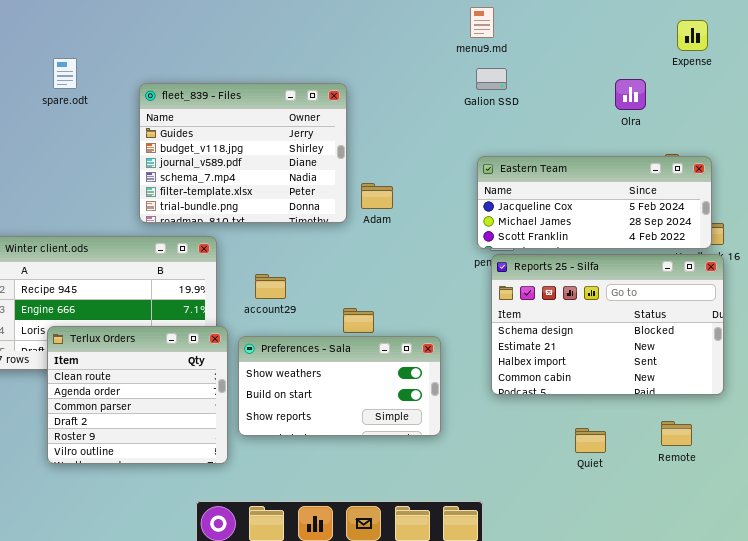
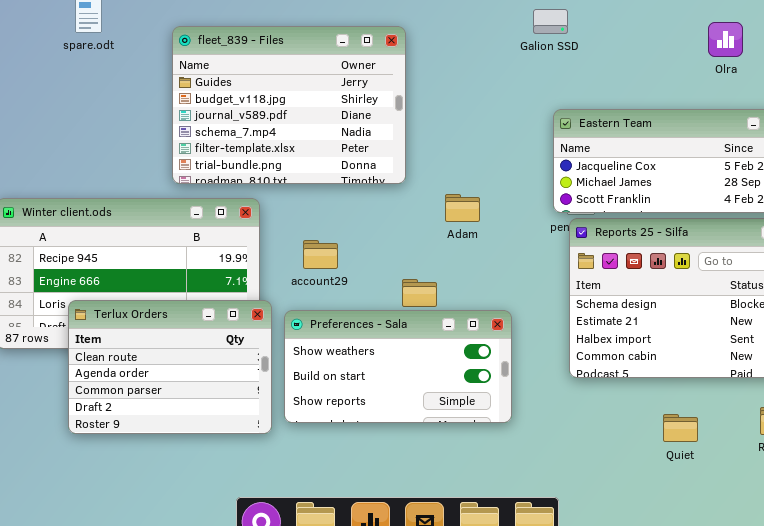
Galion SSD: [476,68,507,90] -> [533,9,568,34], moved
Adam: [361,183,393,209] -> [445,194,480,222], moved
Terlux Orders: [47,326,228,464] -> [68,300,272,434], resized

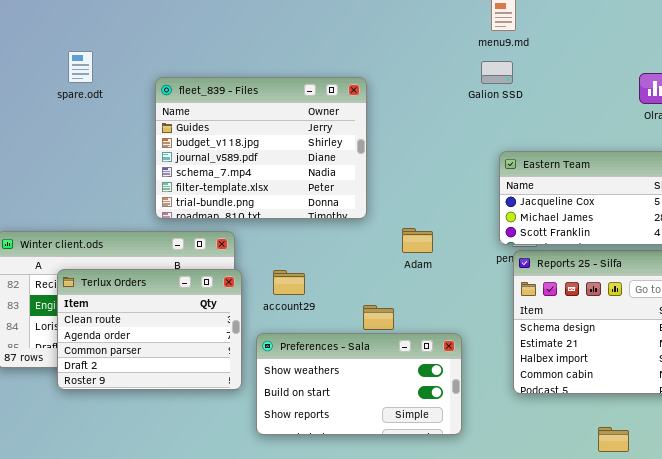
Terlux Orders: [68,300,272,434] -> [57,269,242,390], moved

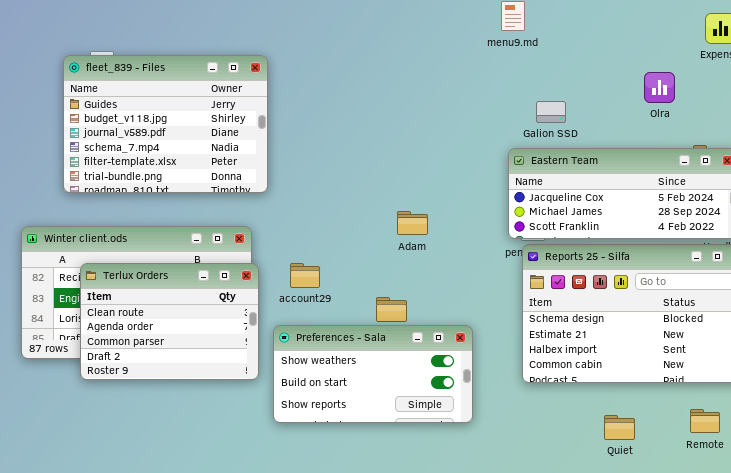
Galion SSD: [481,61,513,84] -> [536,101,566,123], moved
fleet_839 - Files: [155,77,367,219] -> [63,55,268,193], moved
Adam: [402,228,433,253] -> [397,211,428,235], moved

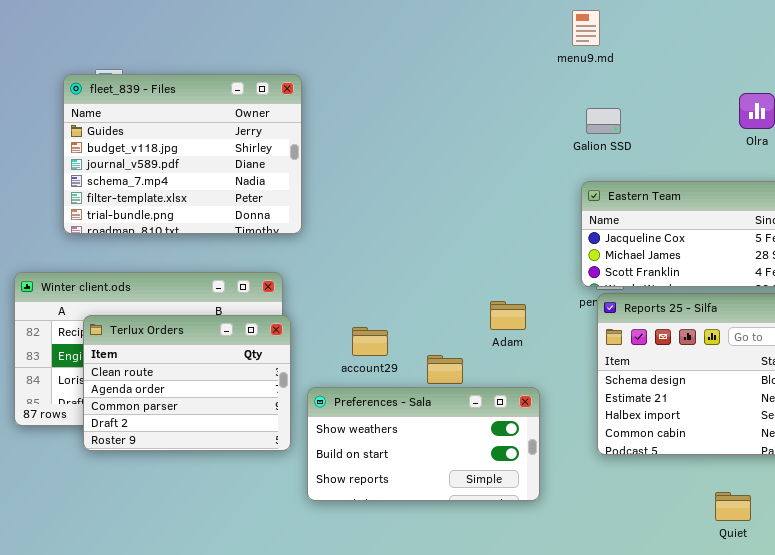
Galion SSD: [536,101,566,123] -> [586,108,621,134], moved
Adam: [397,211,428,235] -> [490,301,526,330], moved
account29: [290,263,320,288] -> [352,327,388,356], moved
Quiet: [604,415,635,440] -> [715,492,751,521], moved

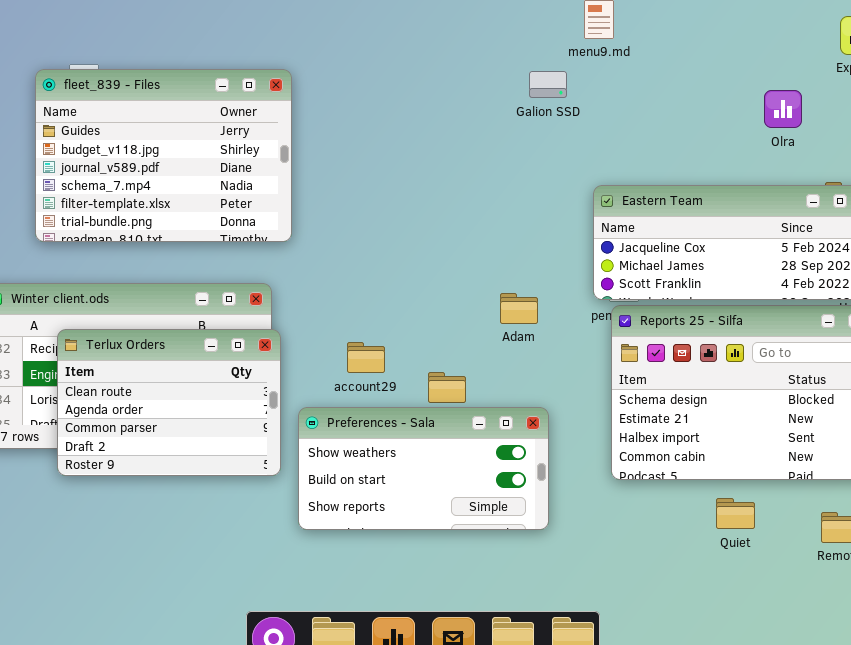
Galion SSD: [586,108,621,134] -> [529,71,567,98], moved
Adam: [490,301,526,330] -> [500,293,538,324], moved
Quiet: [715,492,751,521] -> [716,498,755,529], moved

